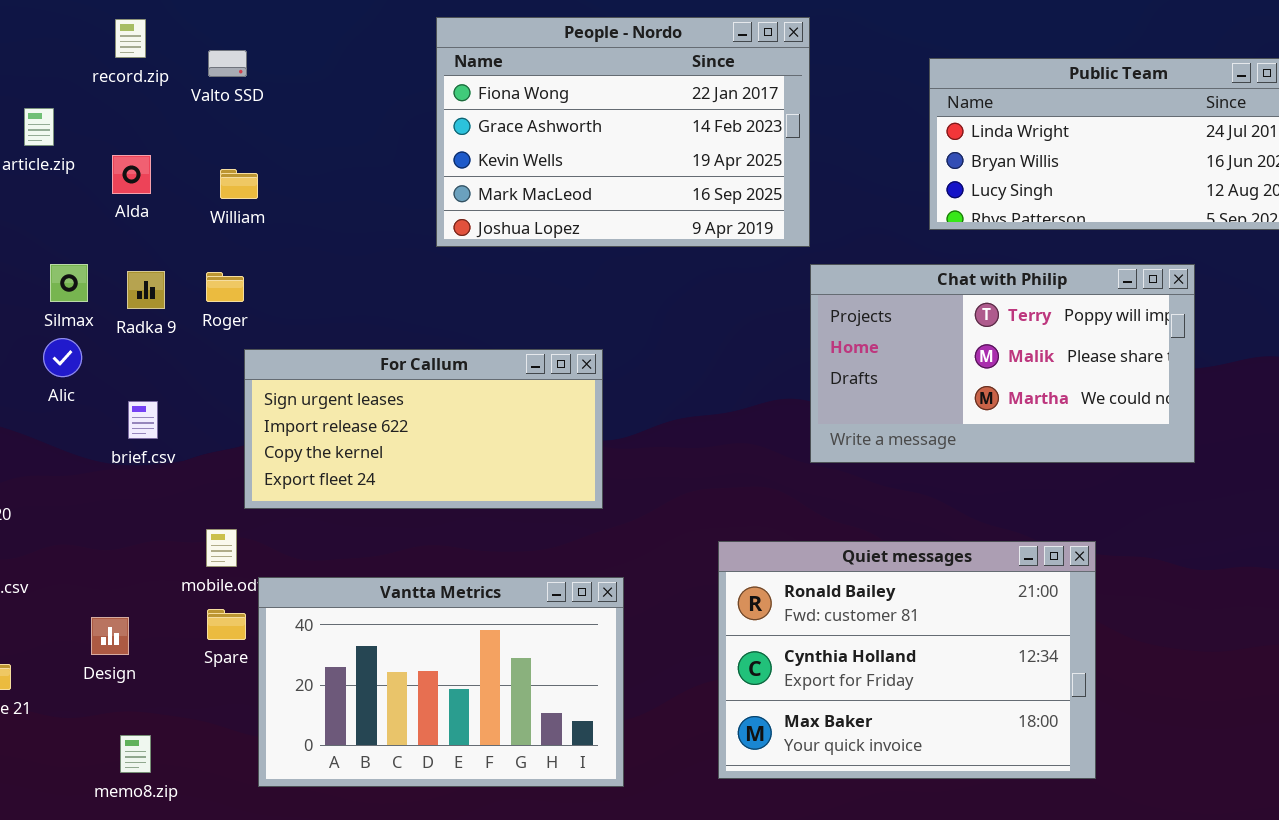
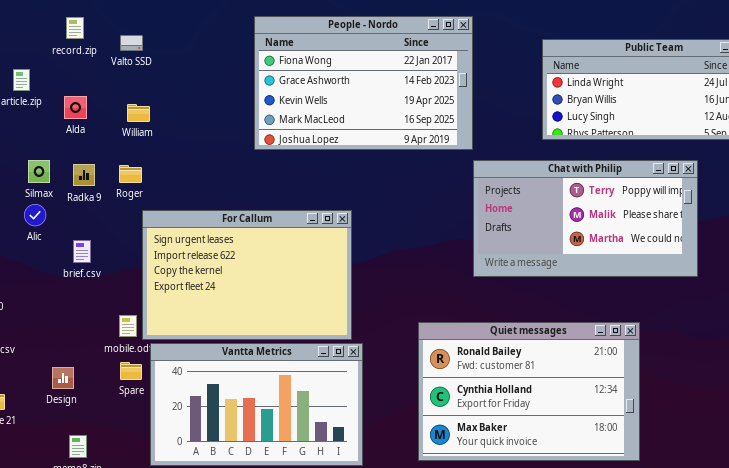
For Callum: [244,349,603,509] -> [142,210,352,340], resized

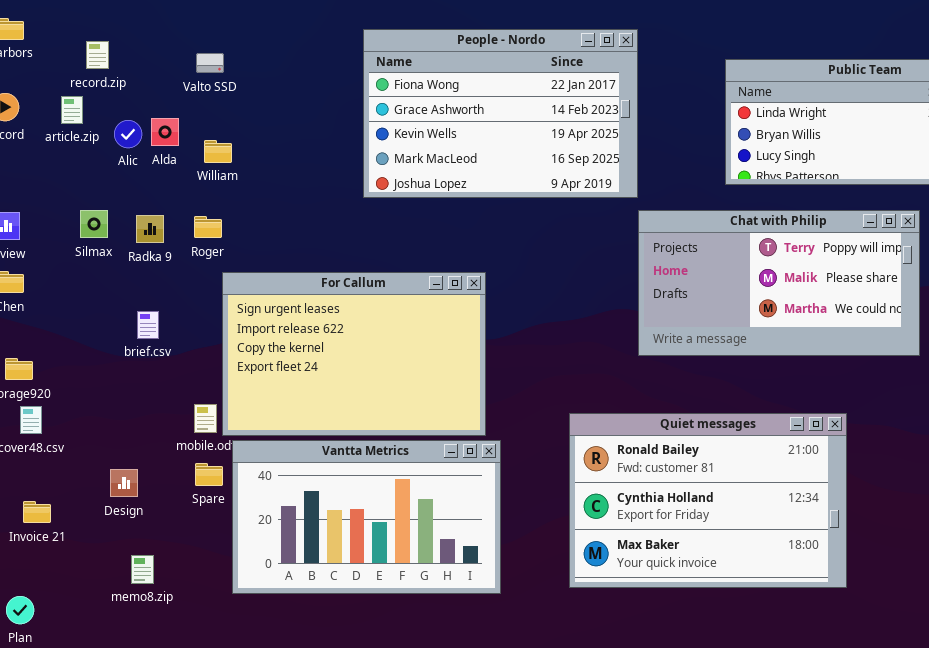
record.zip: [66,17,84,39] -> [86,41,109,69], moved
Alda: [64,96,87,119] -> [151,118,179,146], moved
Alic: [24,204,46,226] -> [114,120,142,148], moved

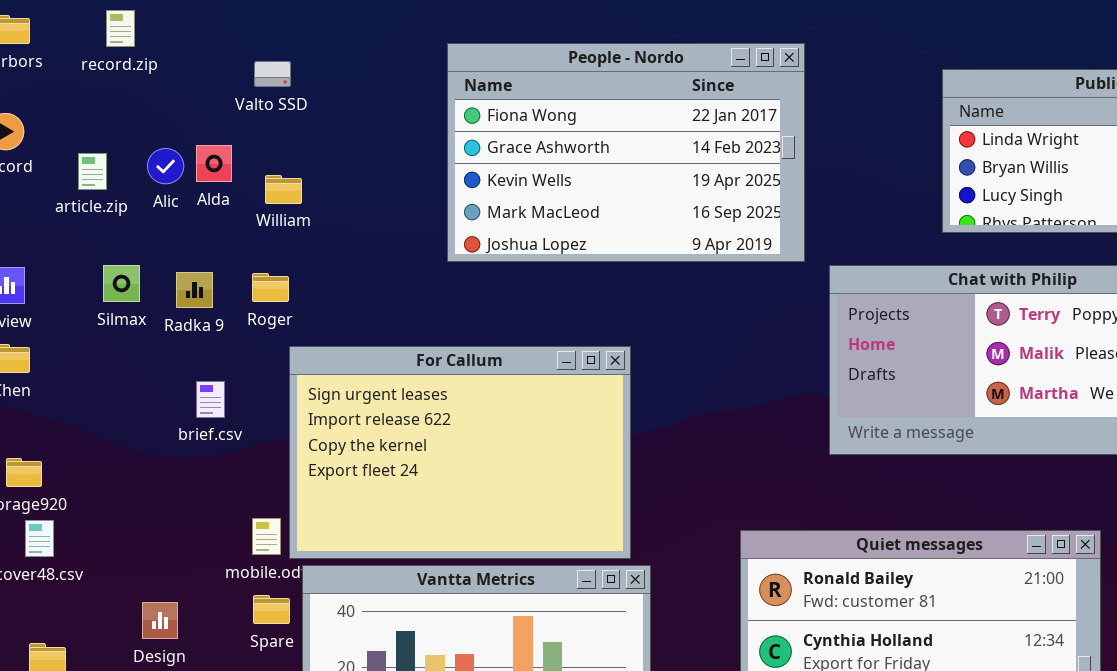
People - Nordo: [363,29,638,198] -> [447,43,805,262], moved
record.zip: [86,41,109,69] -> [106,10,135,47], moved
article.zip: [61,96,83,124] -> [78,153,107,190], moved
brief.csv: [137,311,159,339] -> [196,381,225,418], moved

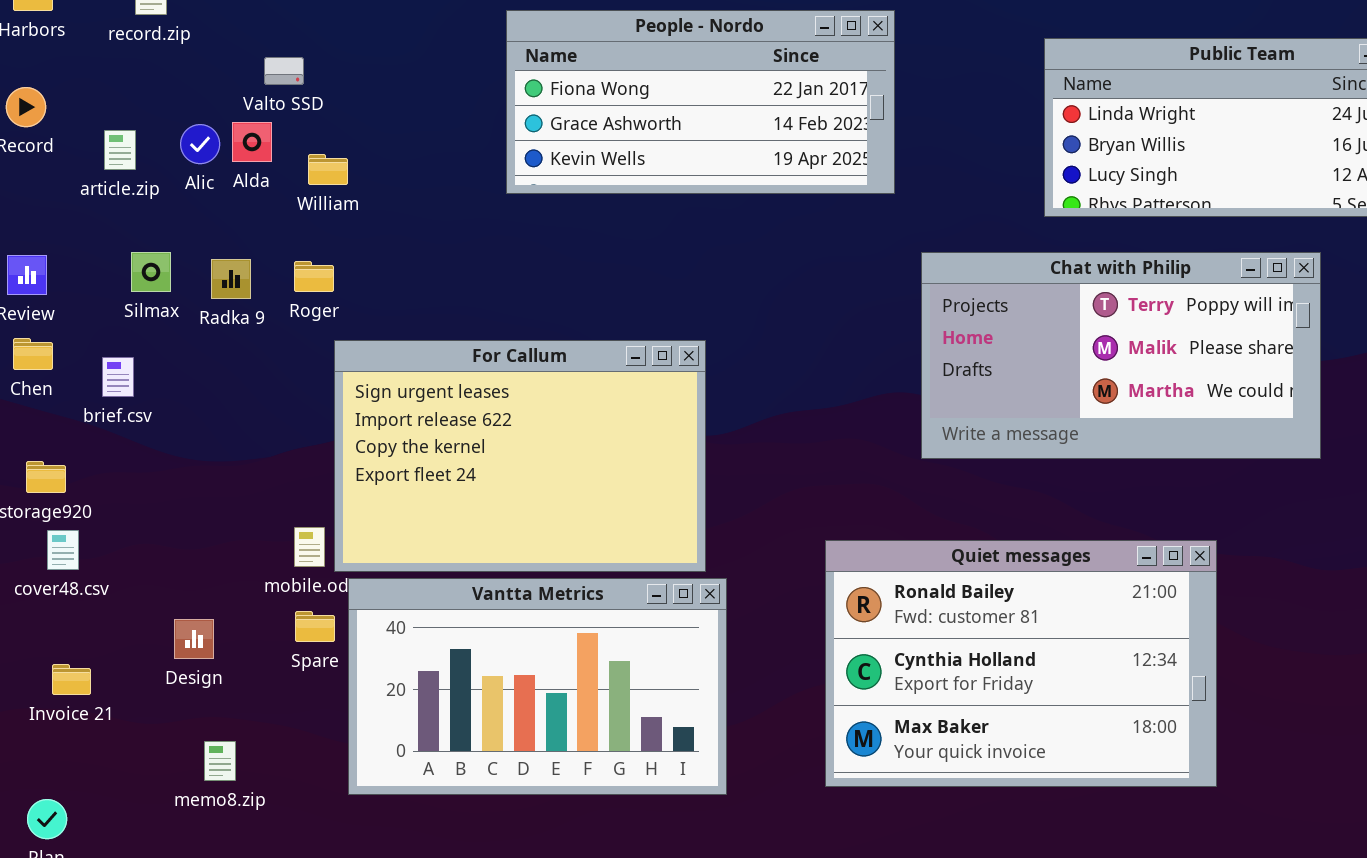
People - Nordo: [447,43,805,262] -> [506,10,895,194], resized
Valto SSD: [254,61,291,87] -> [264,57,304,85], moved
brief.csv: [196,381,225,418] -> [102,357,134,397], moved

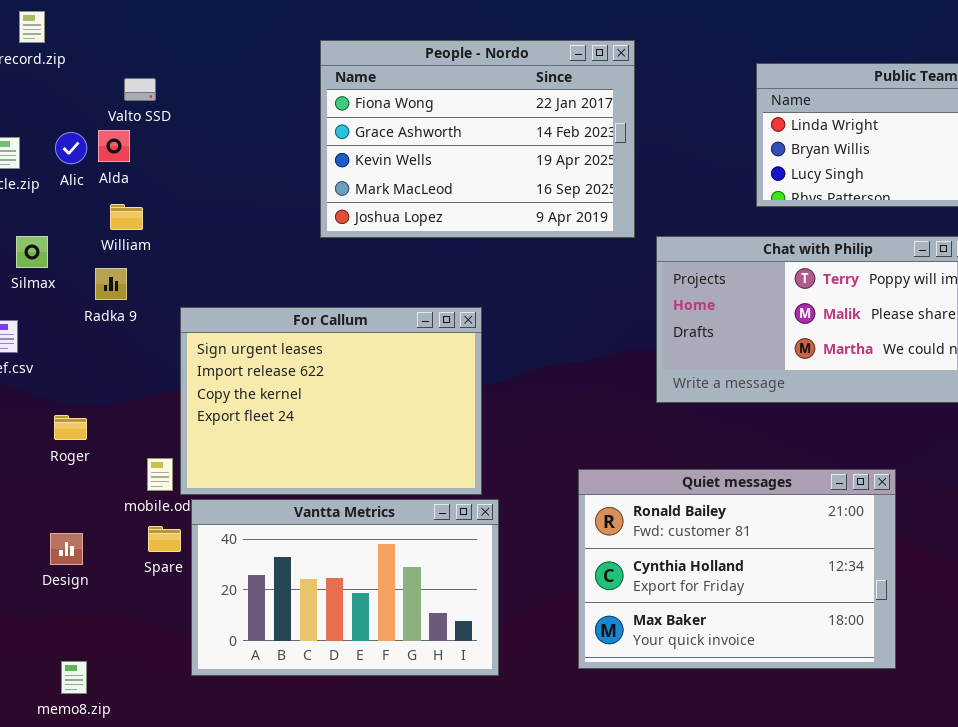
People - Nordo: [506,10,895,194] -> [320,40,635,238], resized
William: [308,154,348,185] -> [110,204,143,230], moved
Radka 9: [211,259,251,299] -> [95,268,127,300], moved
Roger: [294,261,334,292] -> [54,415,87,440], moved
memo8.zip: [204,741,236,781] -> [61,661,87,694], moved

